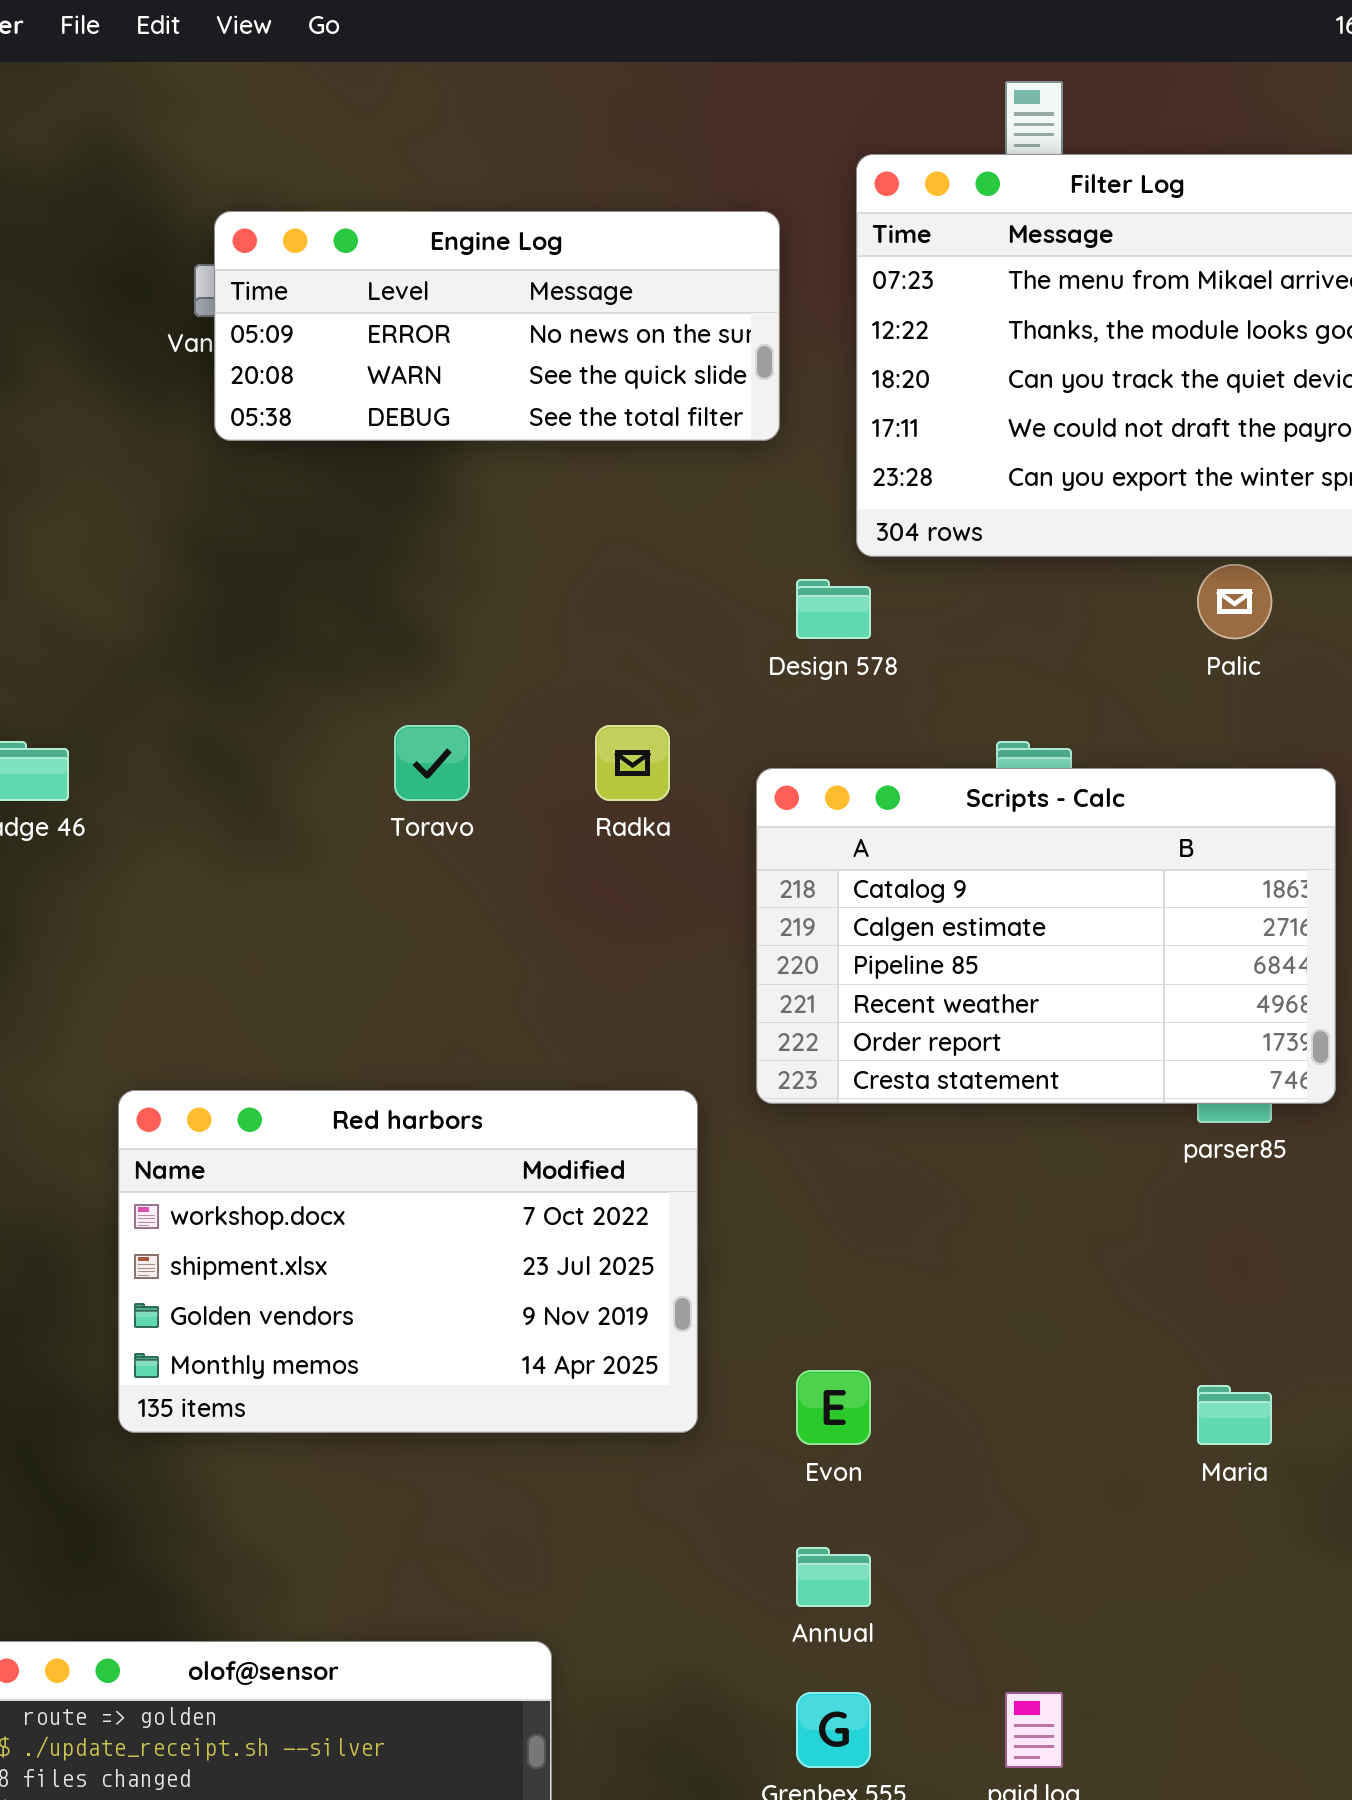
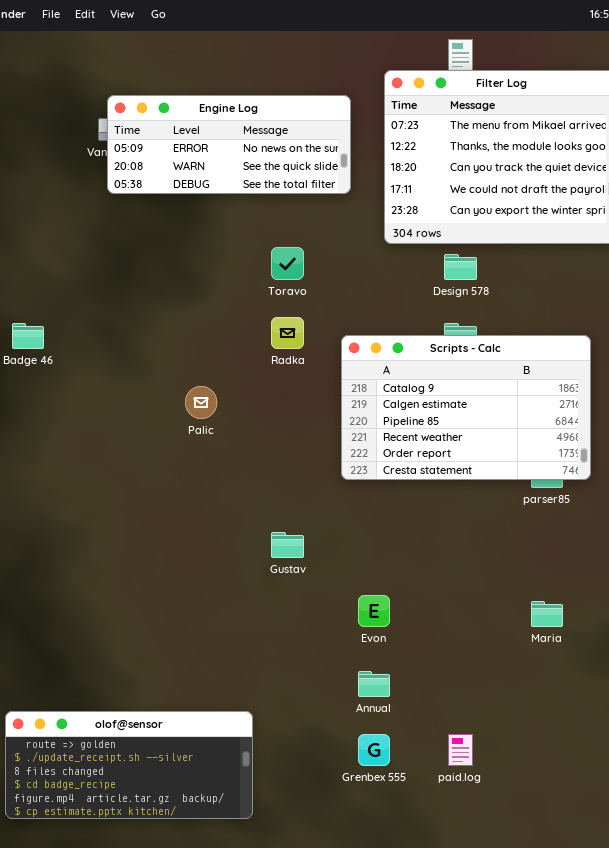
Palic: [1197,564,1272,639] -> [185,386,217,419], moved
Design 578: [796,579,871,639] -> [444,254,477,280], moved
Toravo: [394,725,470,801] -> [271,247,304,280], moved
Red harbors: [118,1090,698,1433] -> none, closed

